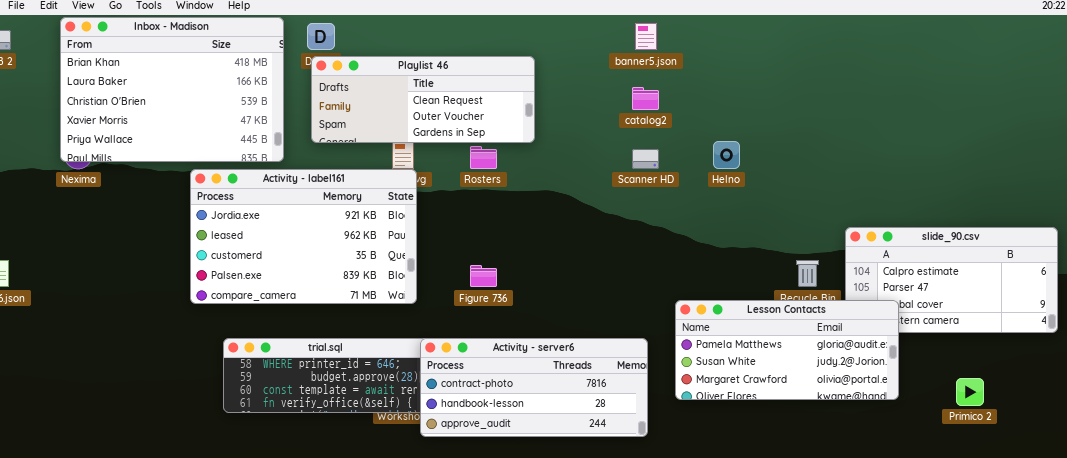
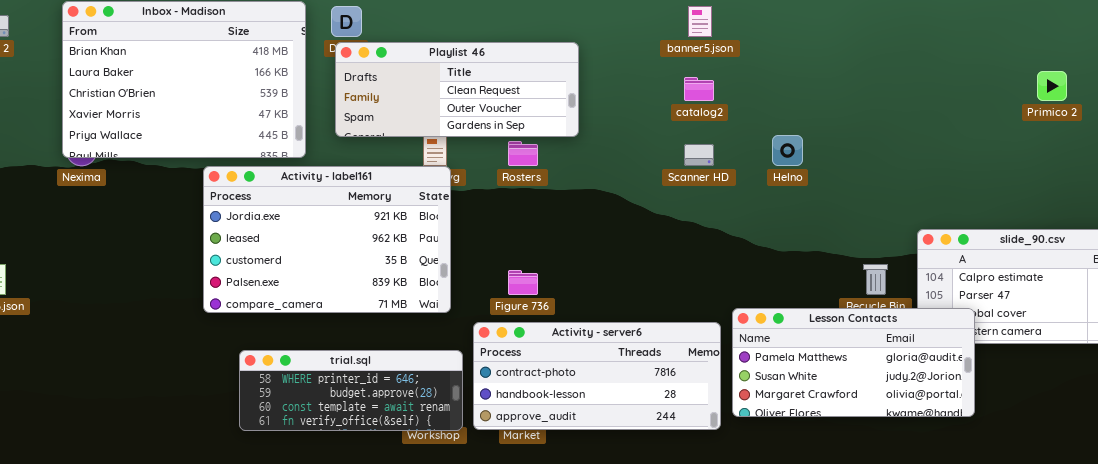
Activity - server6: [420,338,648,437] -> [473,322,721,430], moved
Primico 2: [956,378,984,406] -> [1037,71,1067,101], moved

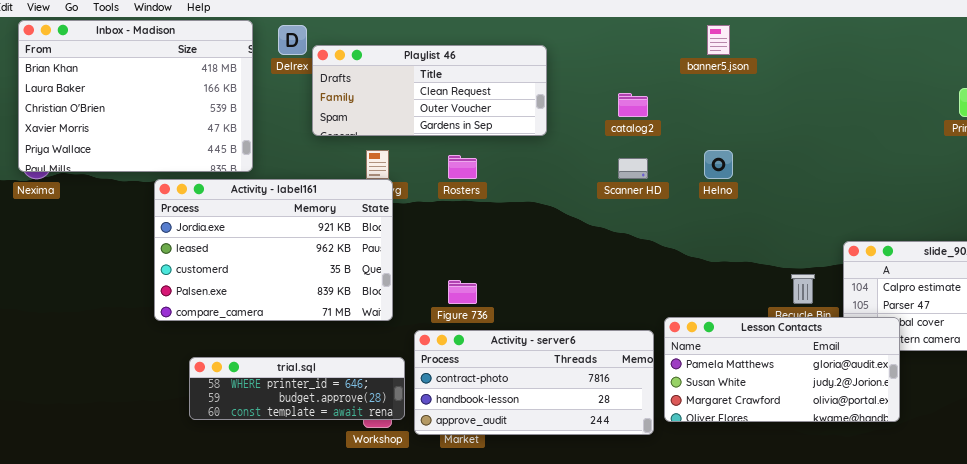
banner5.json: [688,6,712,37] -> [707,25,730,55], moved
Playlist 46: [335,42,579,137] -> [312,45,547,136], moved
trial.sql: [239,350,463,431] -> [189,357,405,420], resized

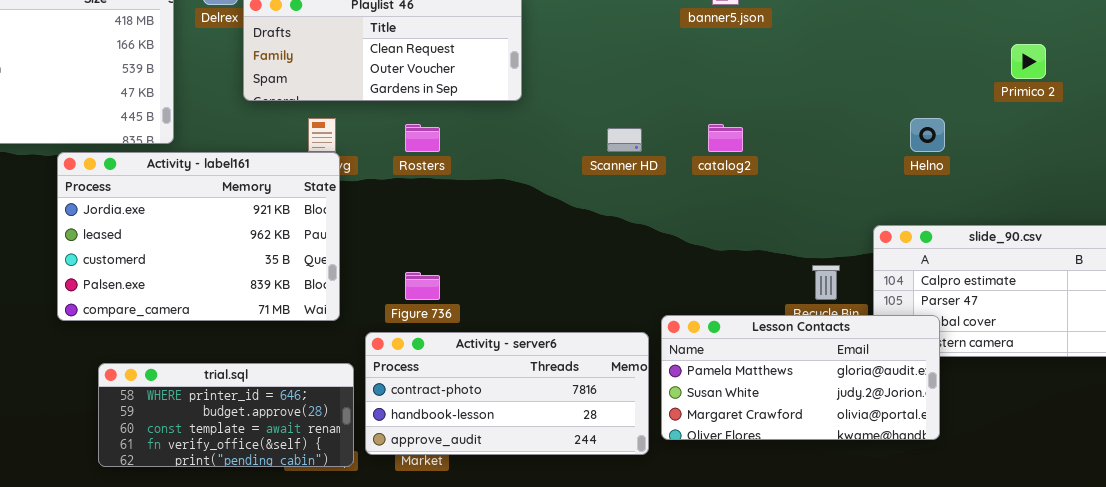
catalog2: [618,93,648,117] -> [708,124,743,152], moved
Helno: [704,150,733,179] -> [910,118,945,152], moved
trial.sql: [189,357,405,420] -> [98,363,354,467], resized

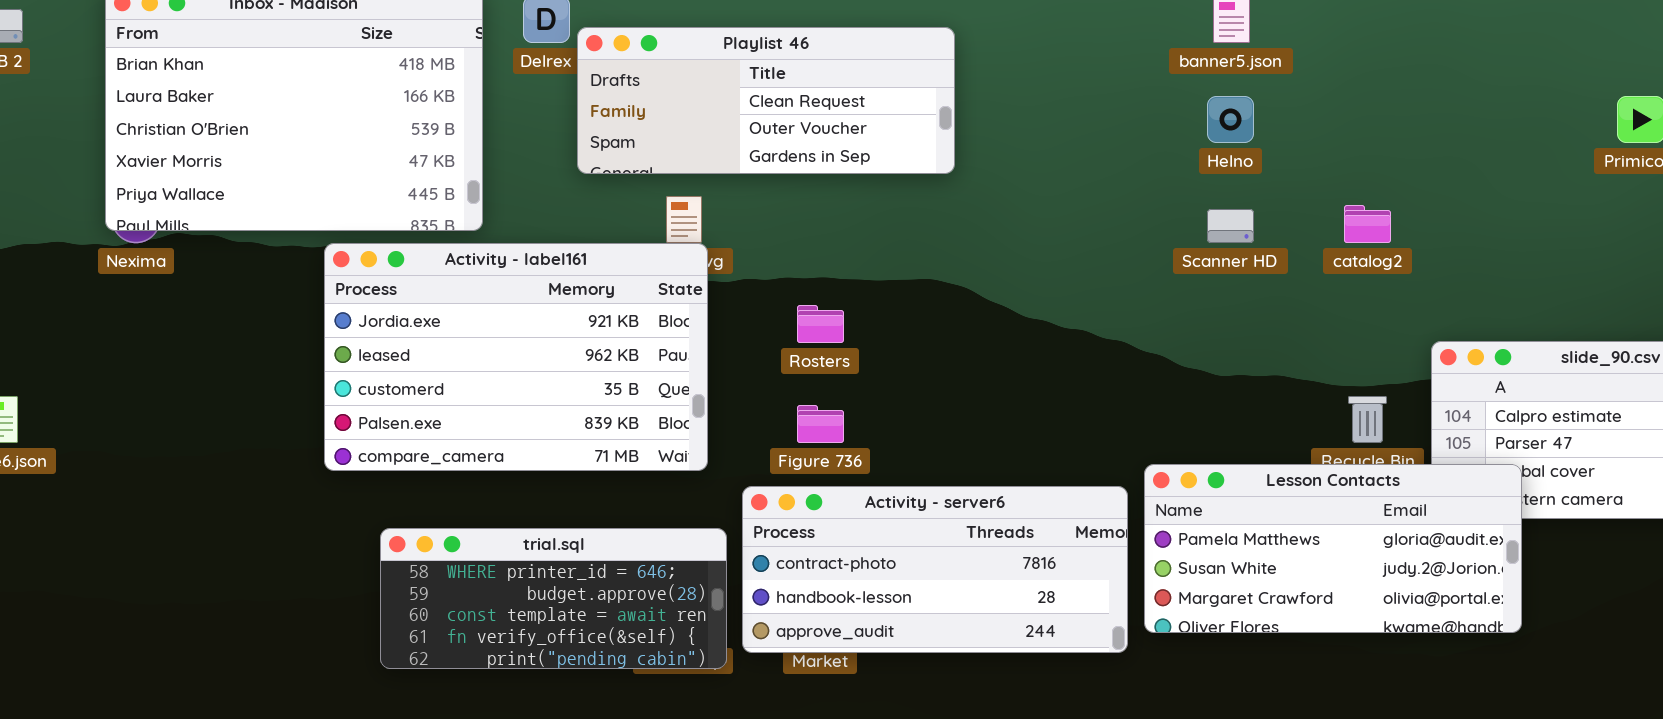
Helno: [910,118,945,152] -> [1207,96,1254,143], moved
Rosters: [405,124,440,152] -> [797,305,844,343], moved
catalog2: [708,124,743,152] -> [1344,205,1391,243], moved
Scanner HD: [607,128,642,152] -> [1207,209,1254,243], moved

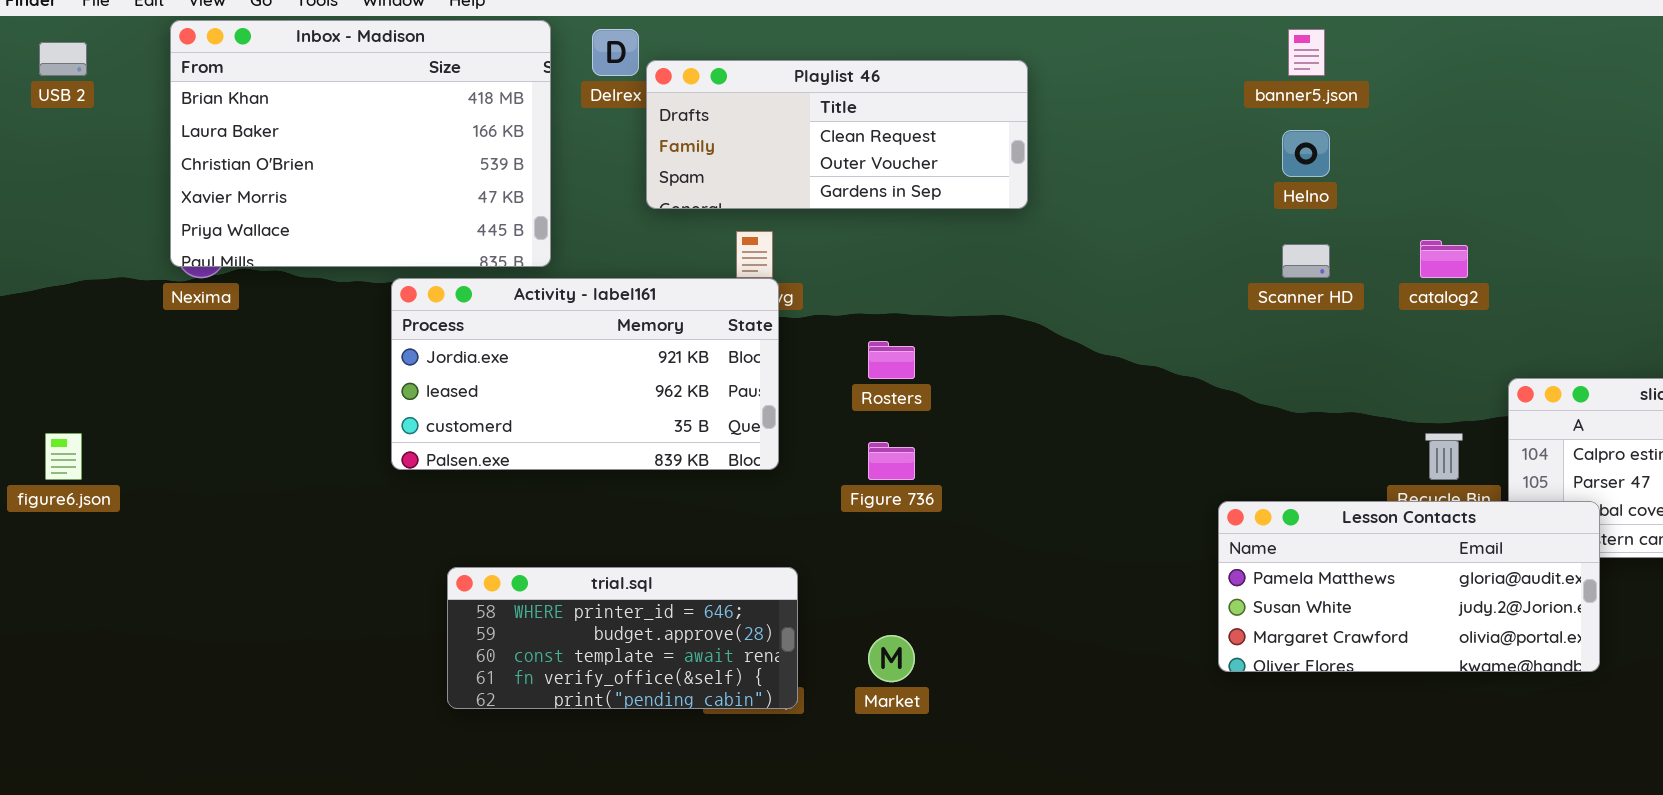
Activity - label161: [324,243,708,471] -> [391,278,779,470], resized
Activity - server6: [742,486,1128,653] -> none, closed

